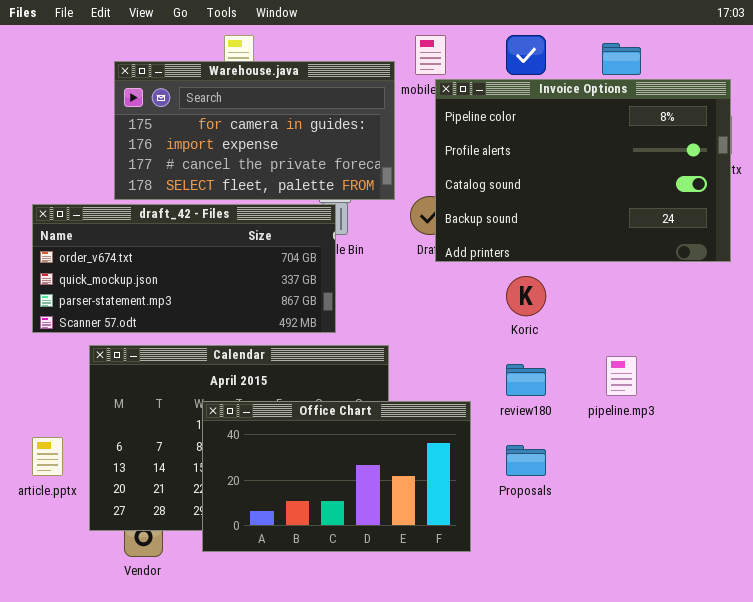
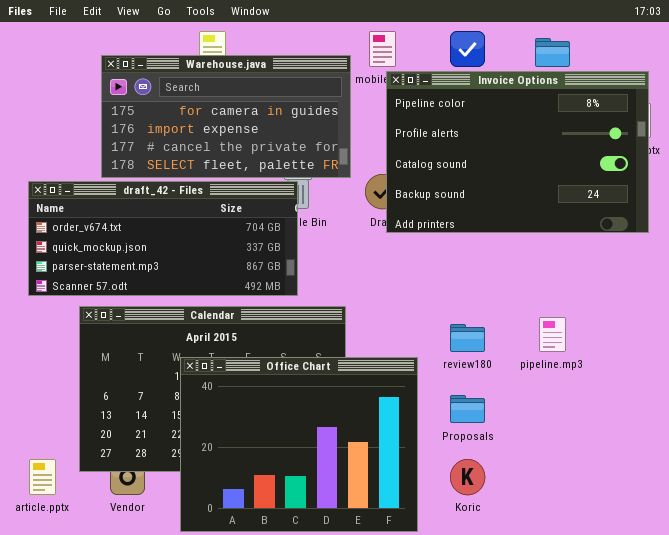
Koric: [506,276,546,316] -> [450,459,485,495], moved
Office Chart: [202,401,471,552] -> [180,357,418,532], resized
article.pptx: [32,437,63,476] -> [29,459,56,495], moved

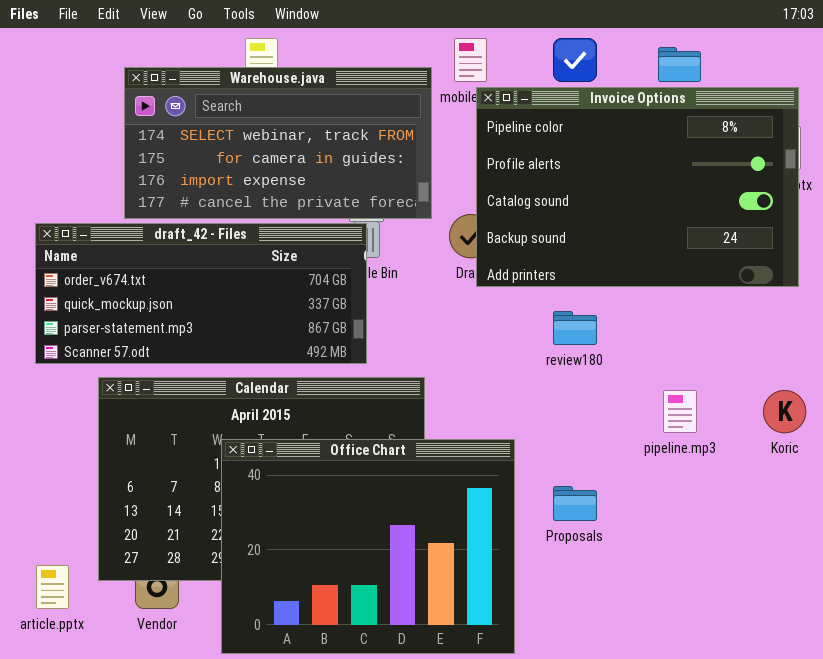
Warehouse.java: [101,55,351,178] -> [124,67,432,219], scrolled up 1 row
review180: [450,324,485,352] -> [553,311,597,345], moved
Koric: [450,459,485,495] -> [763,390,806,433], moved

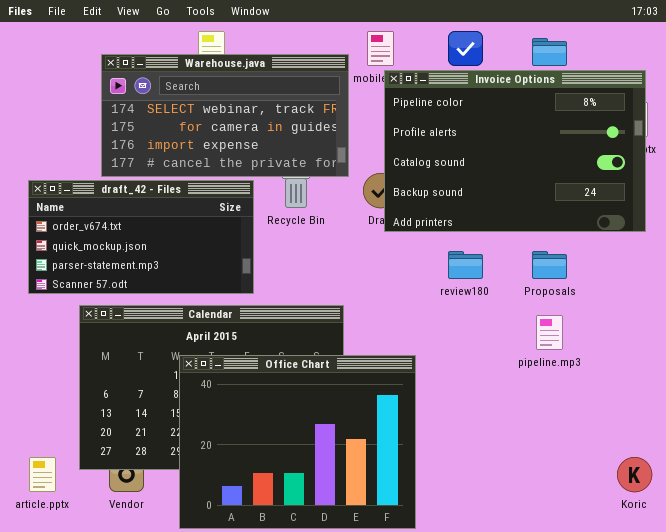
draft_42 - Files: [35,223,367,364] -> [28,180,254,294], resized
Koric: [763,390,806,433] -> [617,457,652,492], moved
Proposals: [553,486,597,521] -> [532,251,567,279], moved

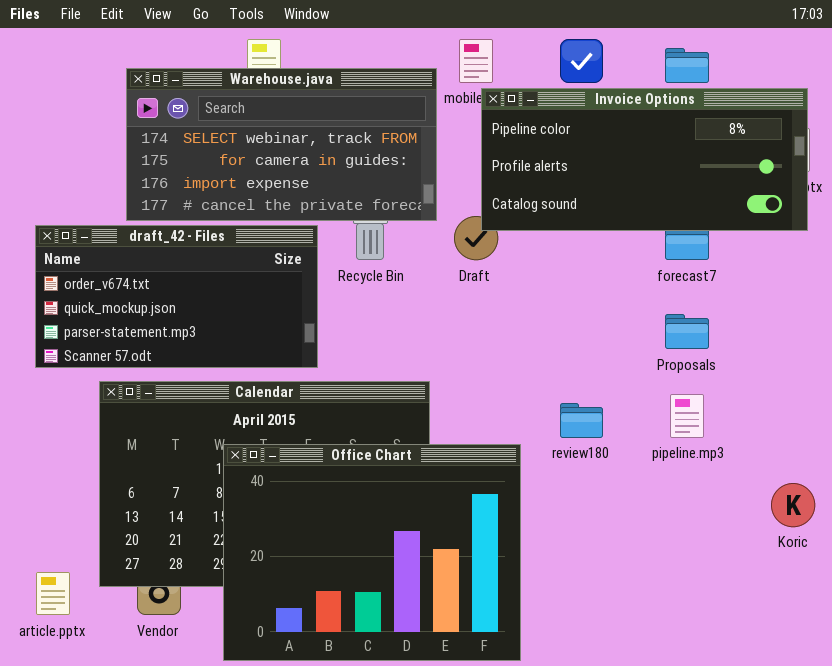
Invoice Options: [384,70,646,232] -> [481,88,808,231], resized
review180: [448,251,483,279] -> [560,403,603,438], moved
Koric: [617,457,652,492] -> [771,483,815,527], moved

